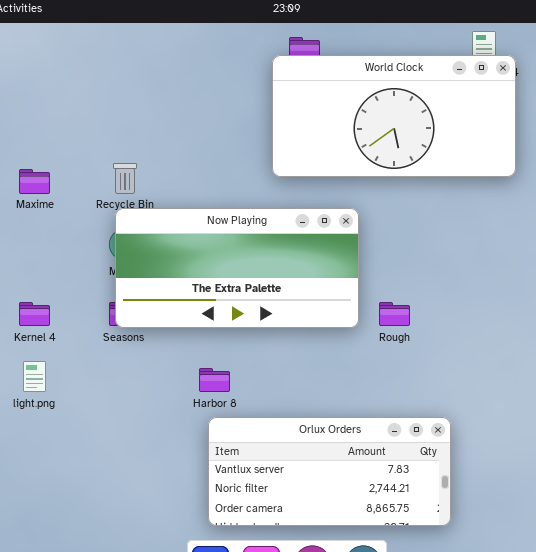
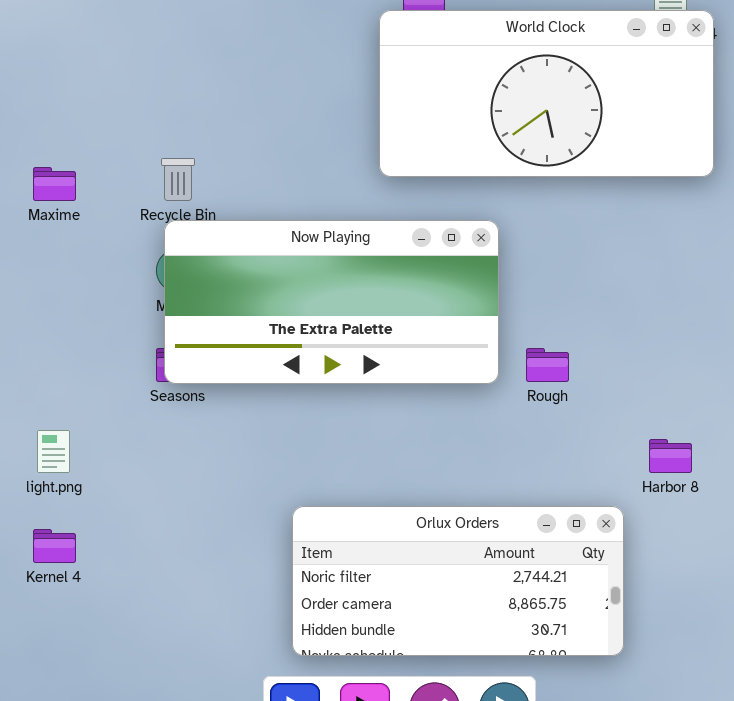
Kernel 4: [19,302,50,326] -> [33,529,76,563], moved
Harbor 8: [199,368,230,392] -> [649,439,692,473], moved
Orlux Orders: [208,417,451,526] -> [292,506,624,656], scrolled down 1 row

